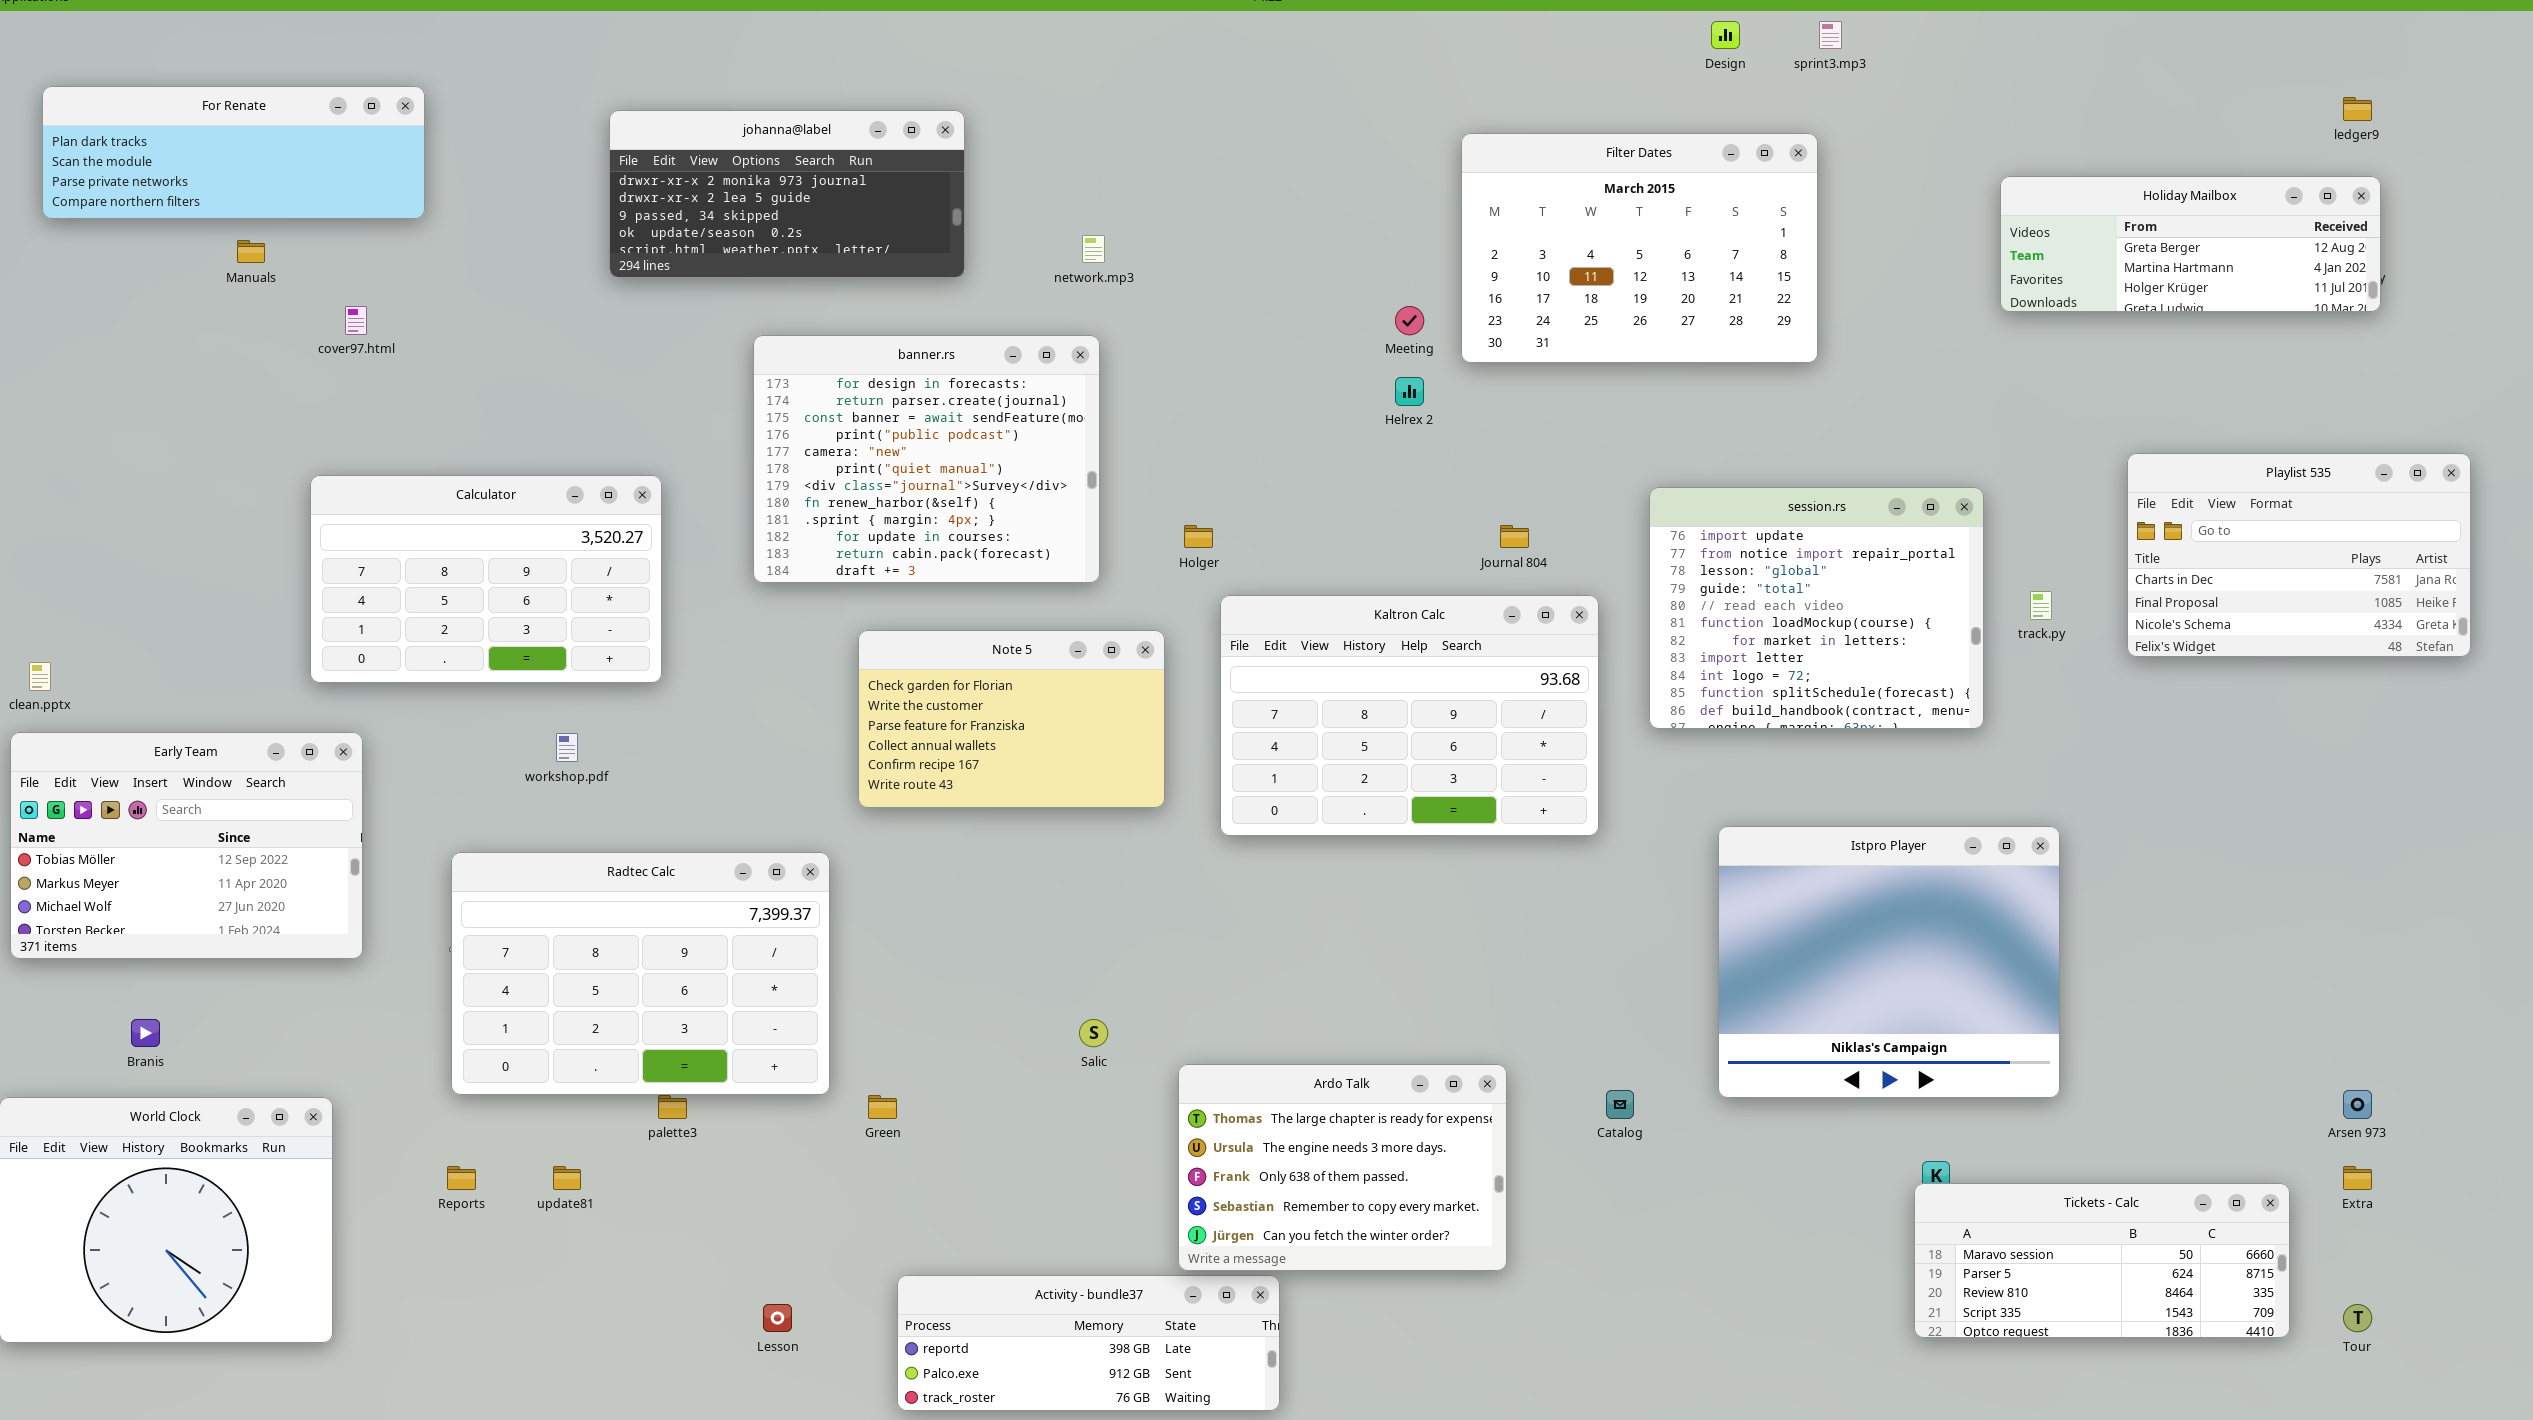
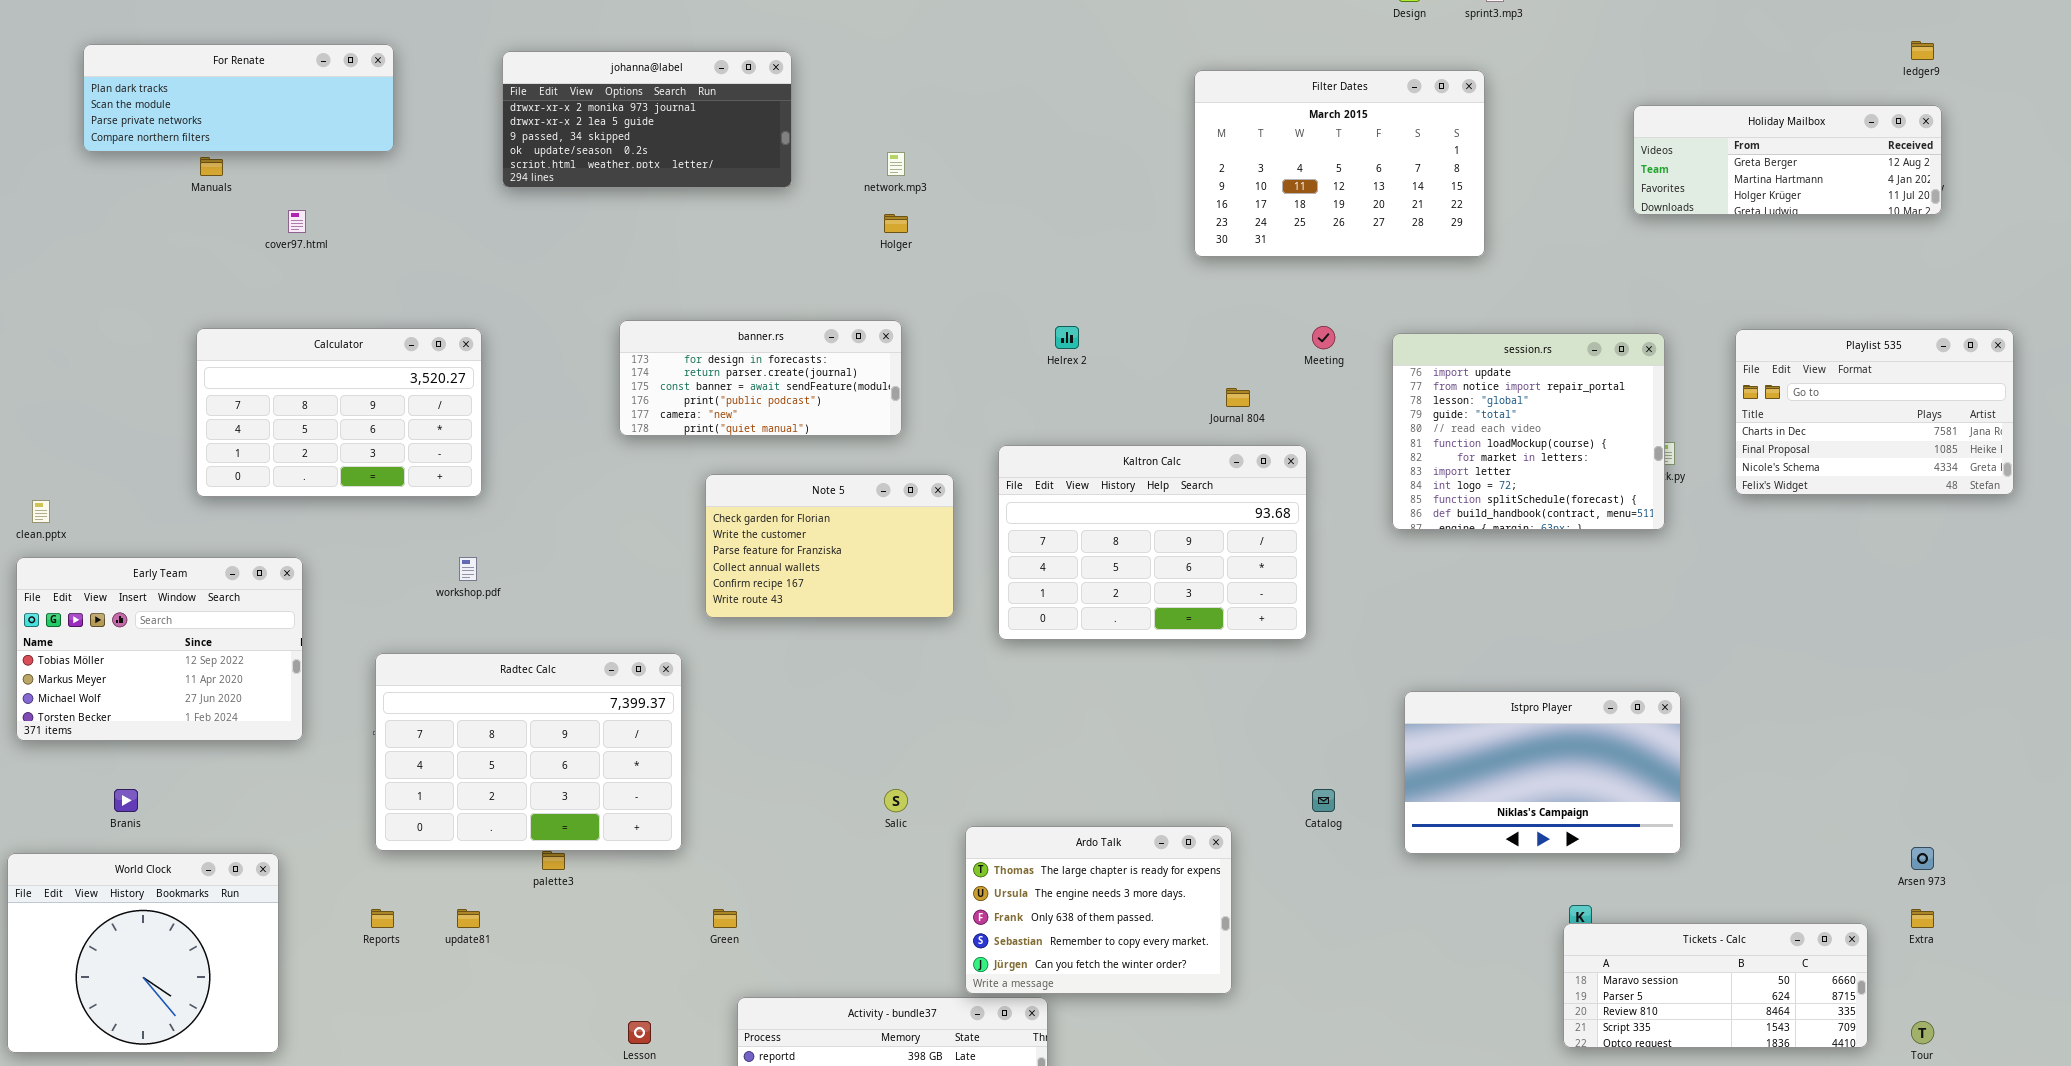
For Renate: [42,86,425,219] -> [83,44,394,152], moved
Meeting: [1395,306,1424,335] -> [1312,326,1335,349], moved
banner.rs: [753,335,1100,583] -> [619,320,902,436], resized
Helrex 2: [1395,377,1424,406] -> [1055,326,1079,349], moved
Calculator: [310,475,662,683] -> [196,328,482,497], moved
session.rs: [1649,487,1984,729] -> [1392,333,1665,530], moved
Holger: [1184,525,1213,548] -> [884,214,908,233], moved
Istpro Player: [1718,826,2060,1098] -> [1404,691,1681,854], resized
Catalog: [1606,1090,1634,1119] -> [1312,789,1335,812], moved
Green: [868,1095,897,1119] -> [713,909,737,928], moved

